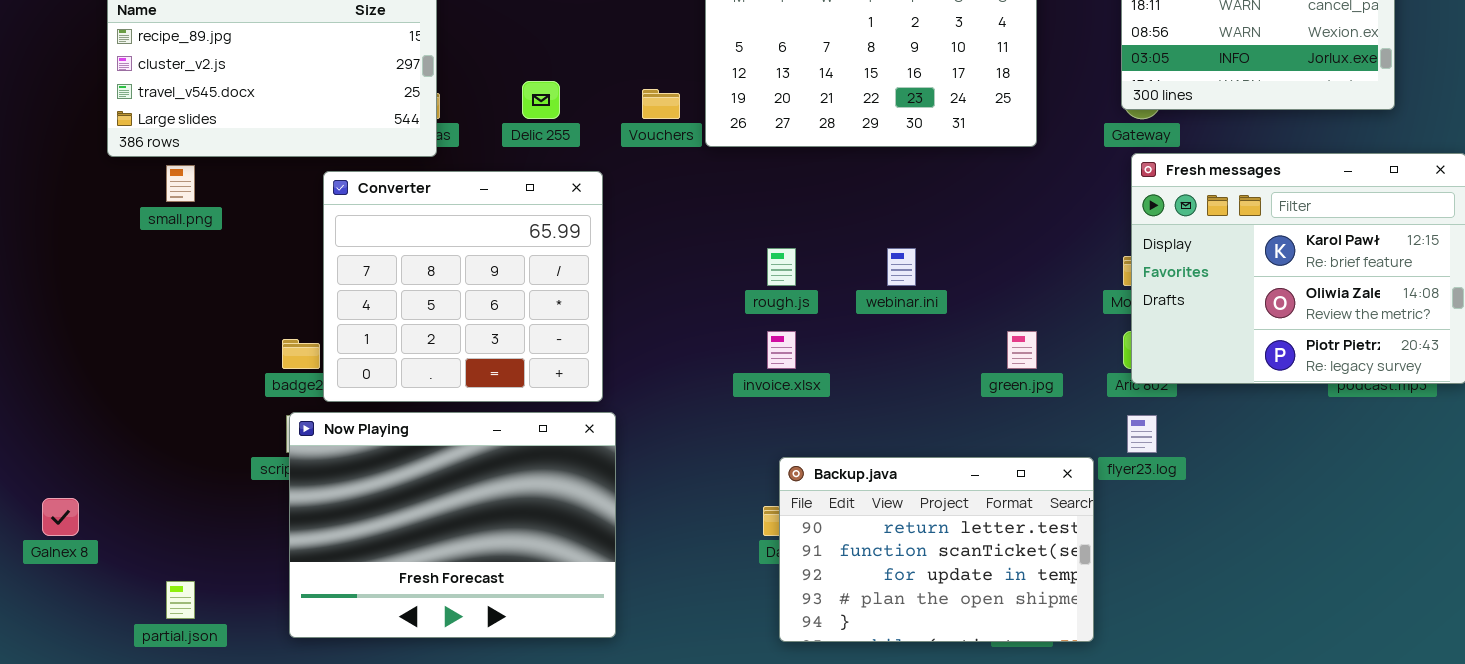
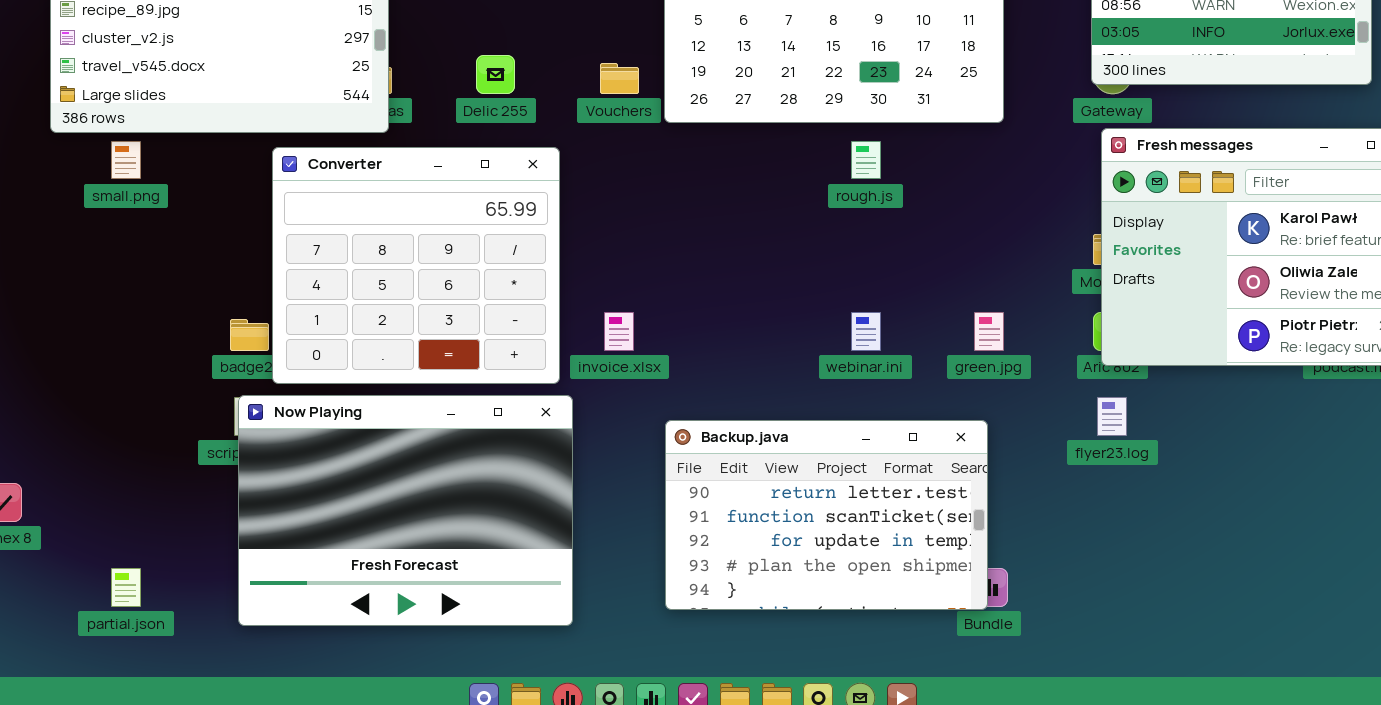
rough.js: [767,248,796,286] -> [851,141,881,179], moved
webinar.ini: [887,248,916,286] -> [851,312,881,351], moved
invoice.xlsx: [767,331,796,369] -> [604,312,634,351], moved
Backup.java: [779,457,1094,642] -> [665,420,988,610], moved

